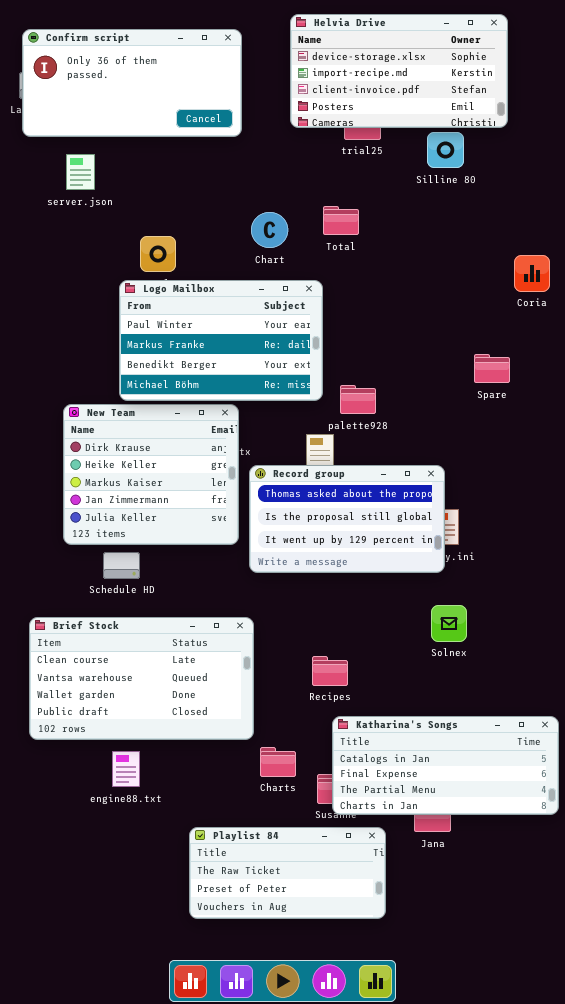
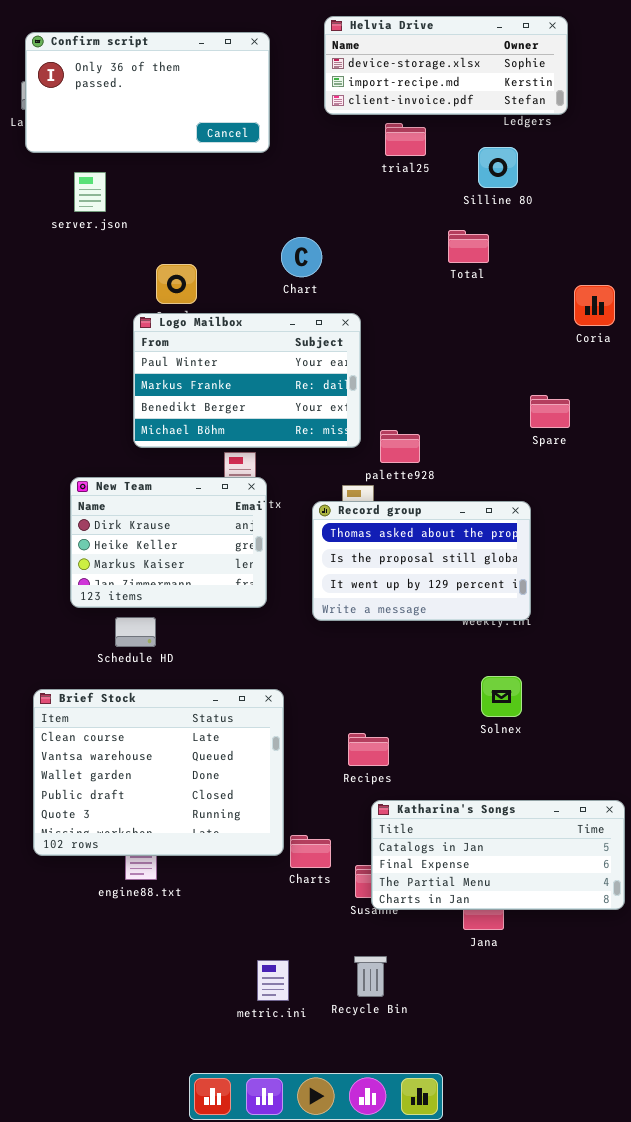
Helvia Drive: [290,14,508,128] -> [324,16,568,115], resized
Total: [323,206,359,235] -> [448,230,489,263], moved
New Team: [63,404,239,545] -> [70,477,267,608], resized
Record group: [249,465,445,573] -> [312,501,531,621], moved
Brief Stock: [29,617,254,740] -> [33,689,284,856], resized
Playlist 84: [189,827,386,919] -> none, closed

